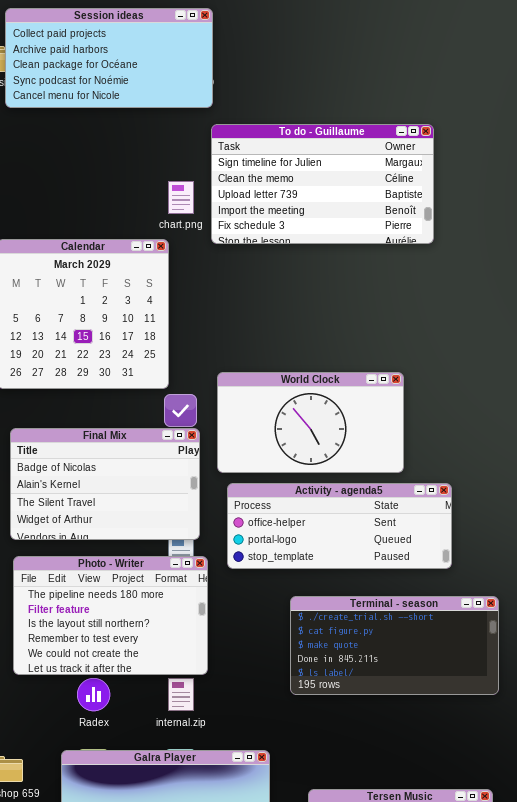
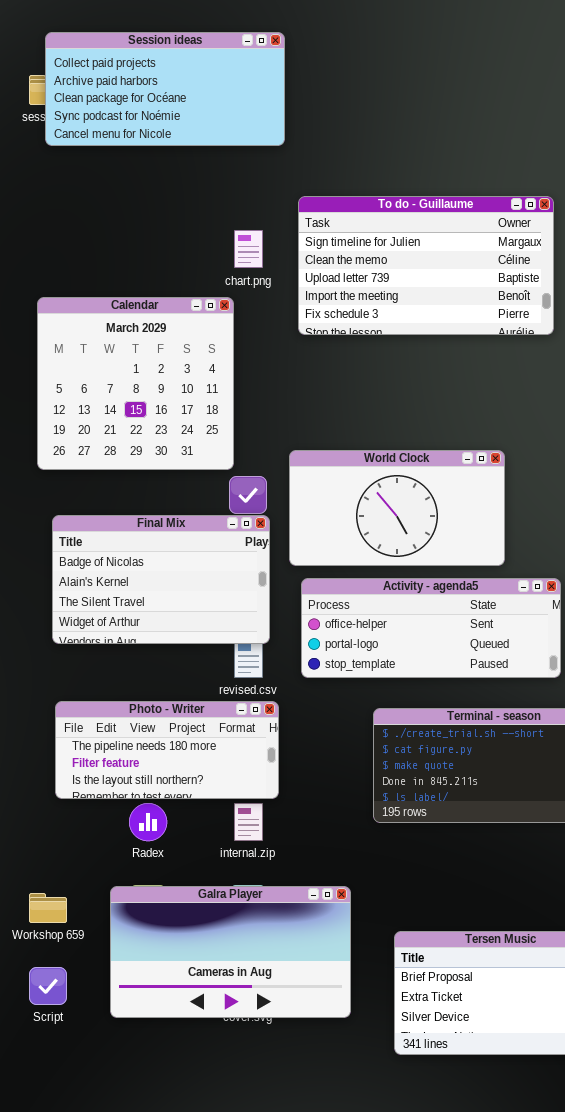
To do - Guillaume: [211,124,434,244] -> [298,196,554,335], moved
Photo - Writer: [13,556,208,675] -> [55,701,279,799], resized

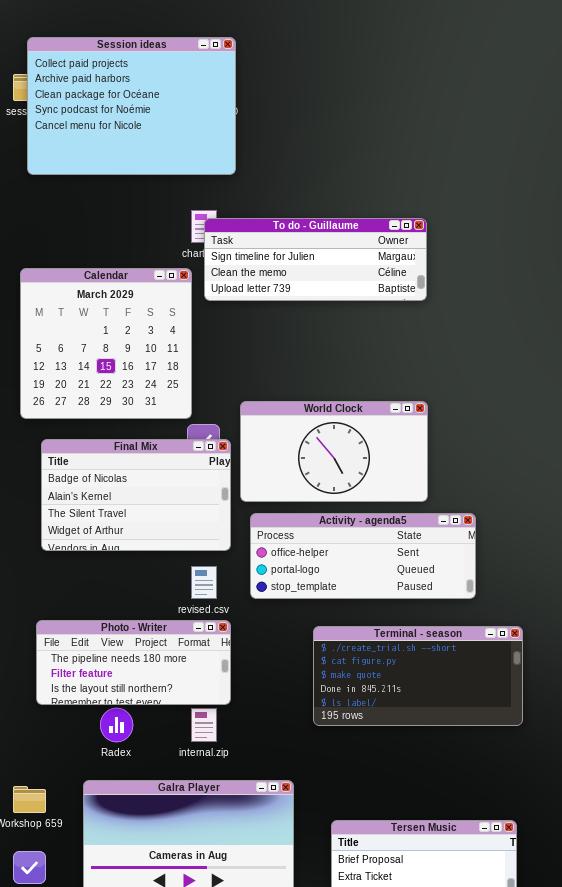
Session ideas: [45,32,285,146] -> [27,37,236,175], resized
To do - Guillaume: [298,196,554,335] -> [204,218,427,301], moved, resized
Final Mix: [52,515,270,644] -> [41,439,231,551], moved

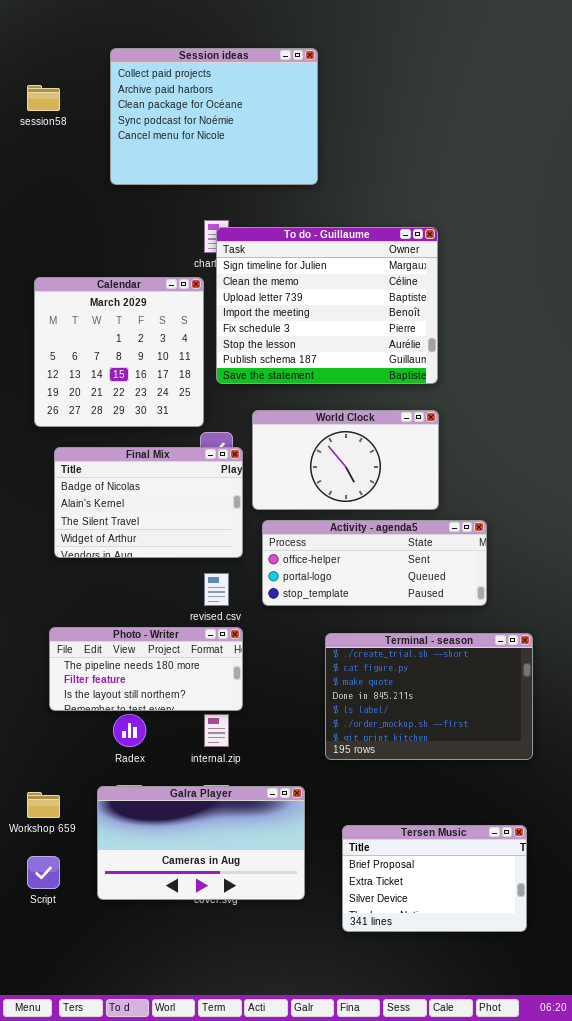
Session ideas: [27,37,236,175] -> [110,48,318,185], moved
To do - Guillaume: [204,218,427,301] -> [216,227,438,384], resized
Terminal - season: [313,626,523,726] -> [325,633,533,760], resized

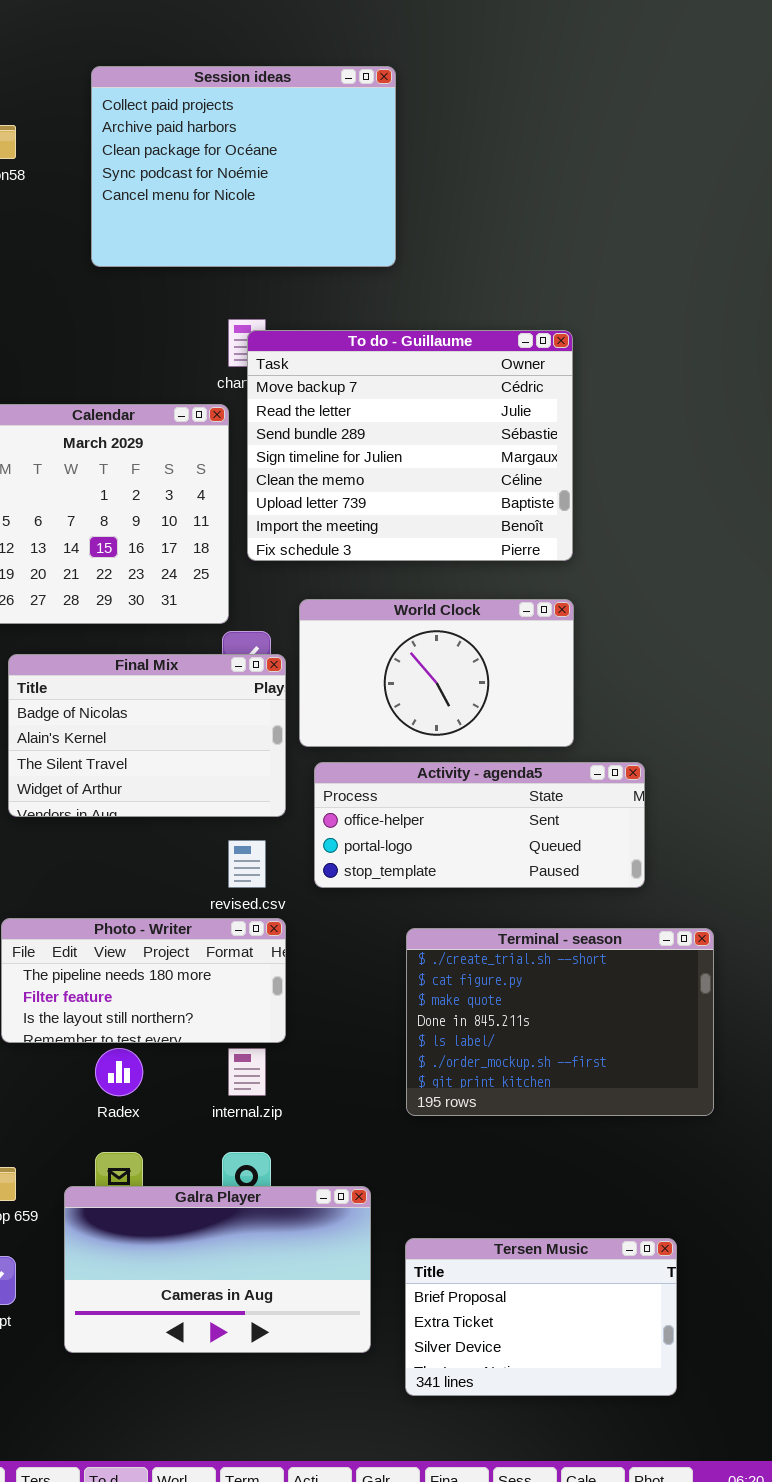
To do - Guillaume: [216,227,438,384] -> [247,330,573,561], scrolled up 3 rows
Galra Player: [97,786,305,900] -> [64,1186,371,1353], moved
Tersen Music: [342,825,527,932] -> [405,1238,677,1396], moved

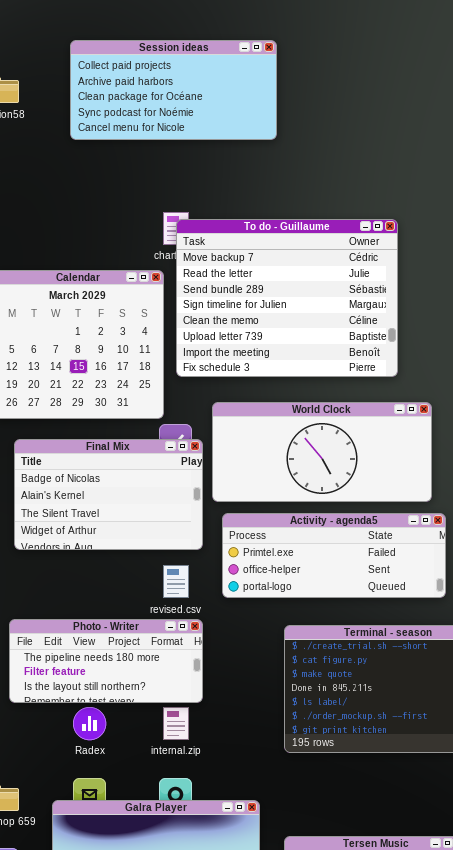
Session ideas: [91,66,396,267] -> [70,40,277,140], resized
World Clock: [299,599,574,747] -> [212,402,432,502], resized
Activity - agenda5: [314,762,645,888] -> [222,513,446,598], scrolled up 1 row

